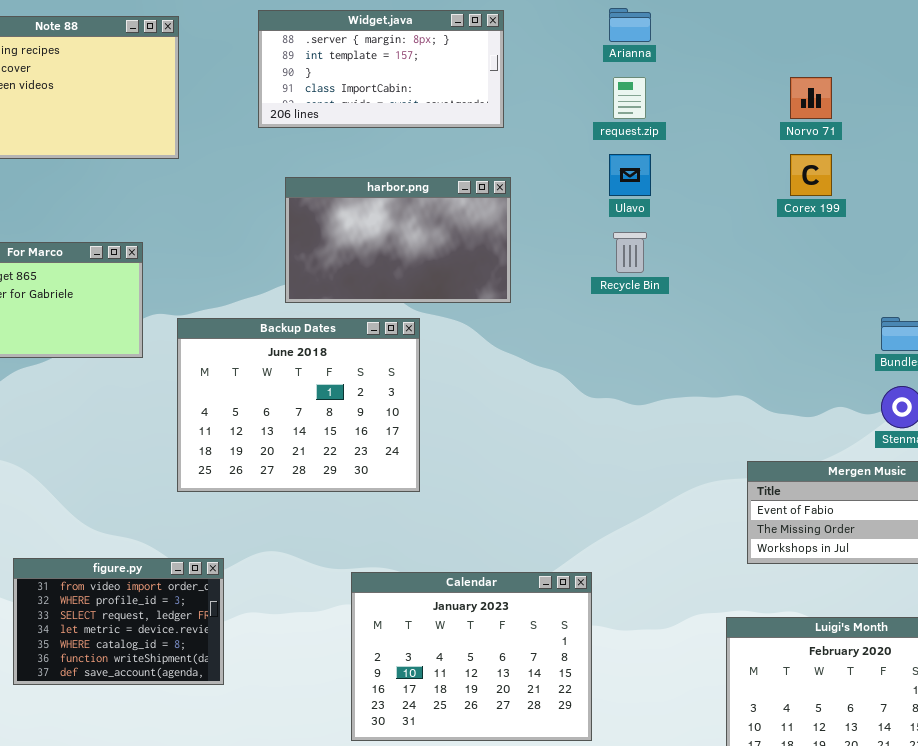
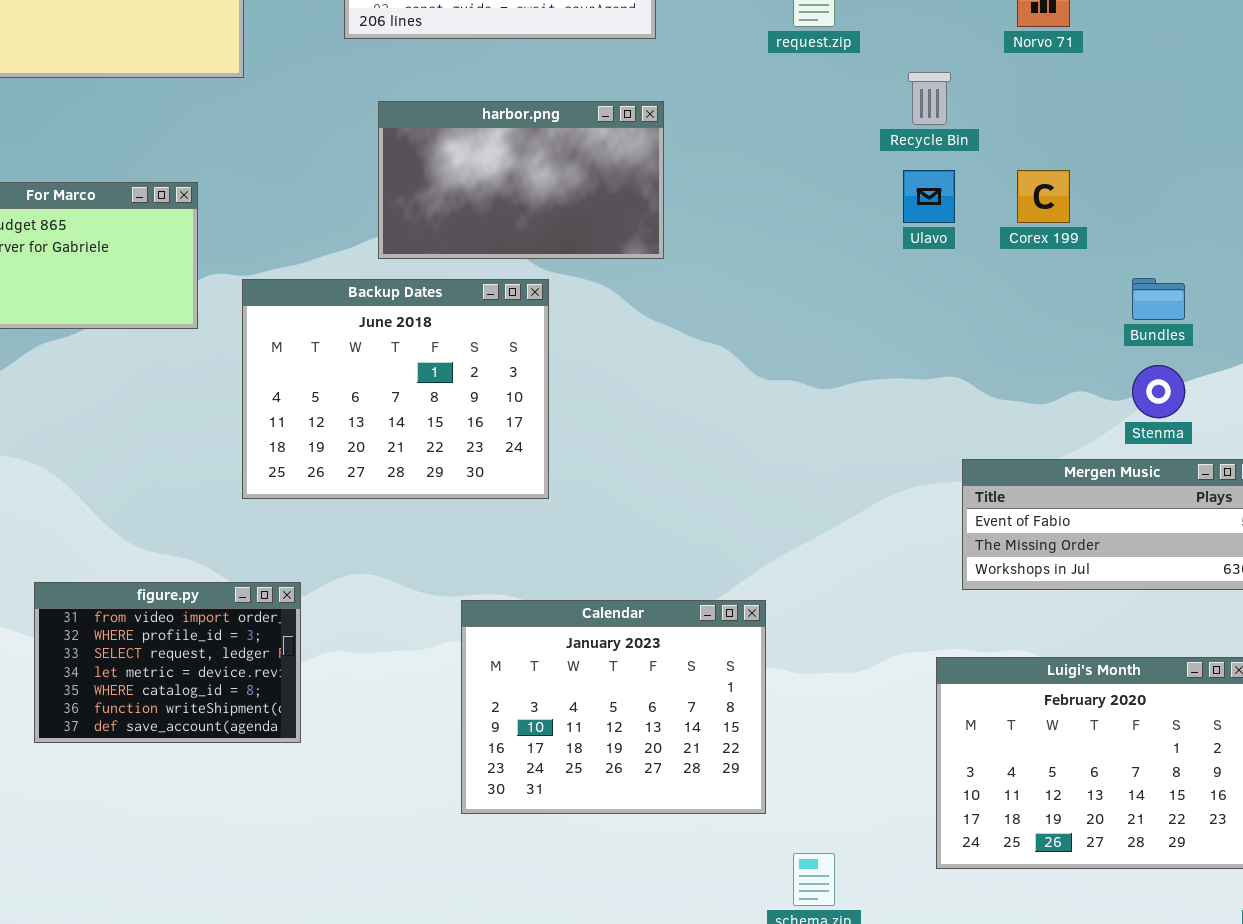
Ulavo: [609,154,651,196] -> [903,170,955,223], moved
Corex 199: [790,154,832,196] -> [1017,170,1070,223], moved
Recycle Bin: [613,232,647,273] -> [908,72,951,125], moved

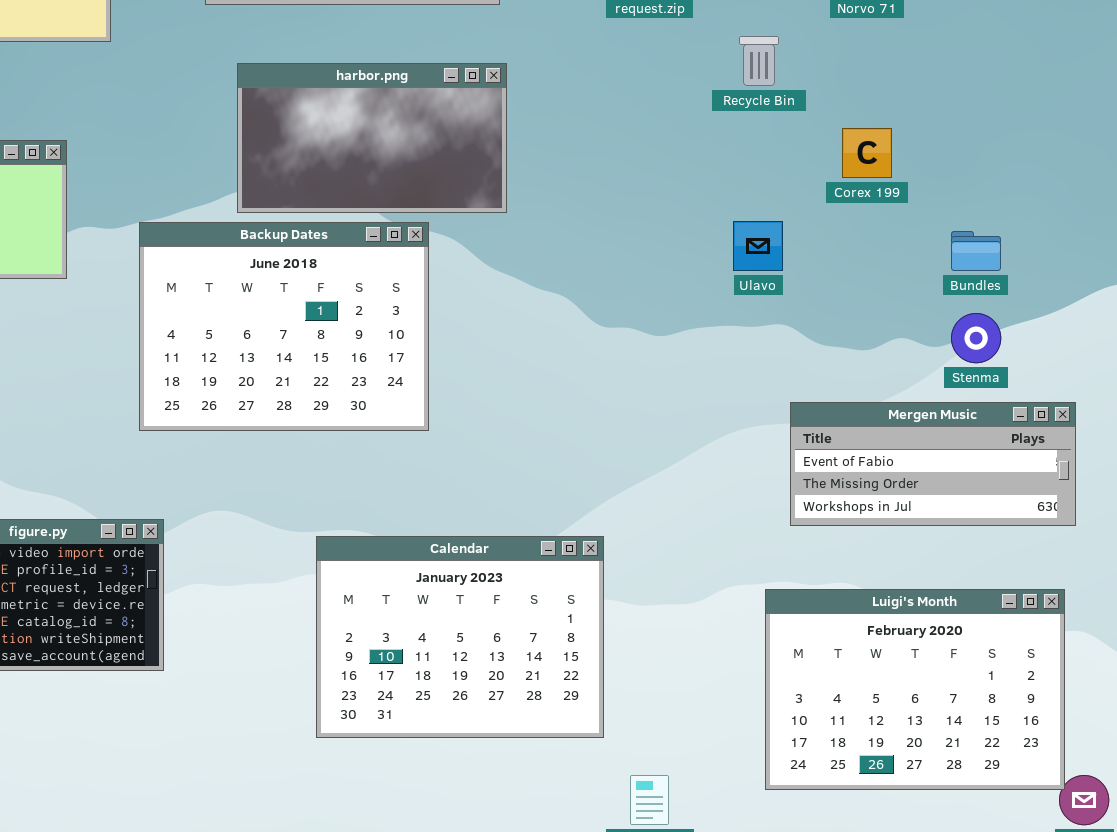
Ulavo: [903,170,955,223] -> [733,221,783,271], moved
Backup Dates: [242,279,549,499] -> [139,222,429,431], moved

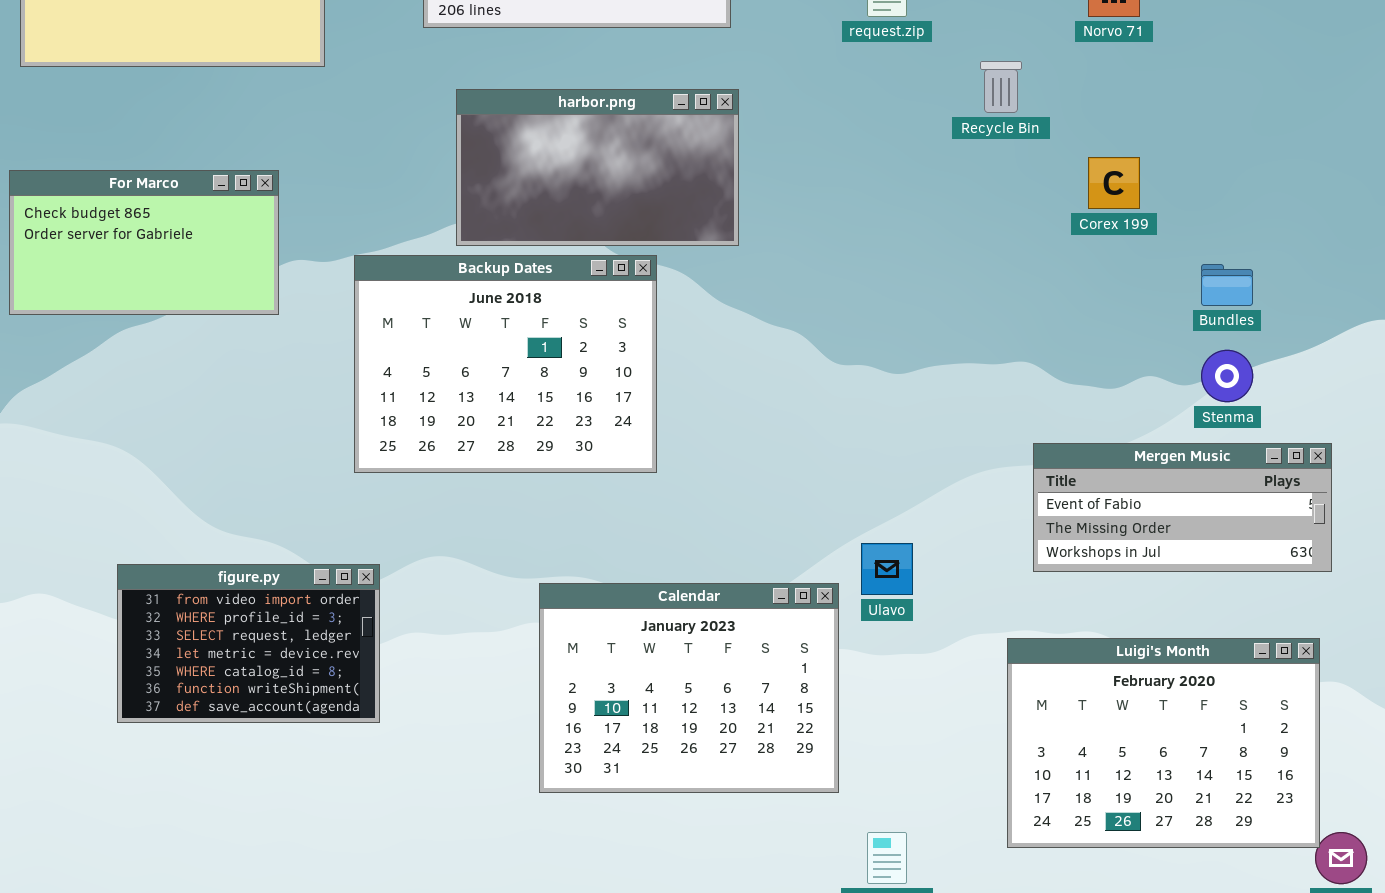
Ulavo: [733,221,783,271] -> [861,543,913,595], moved

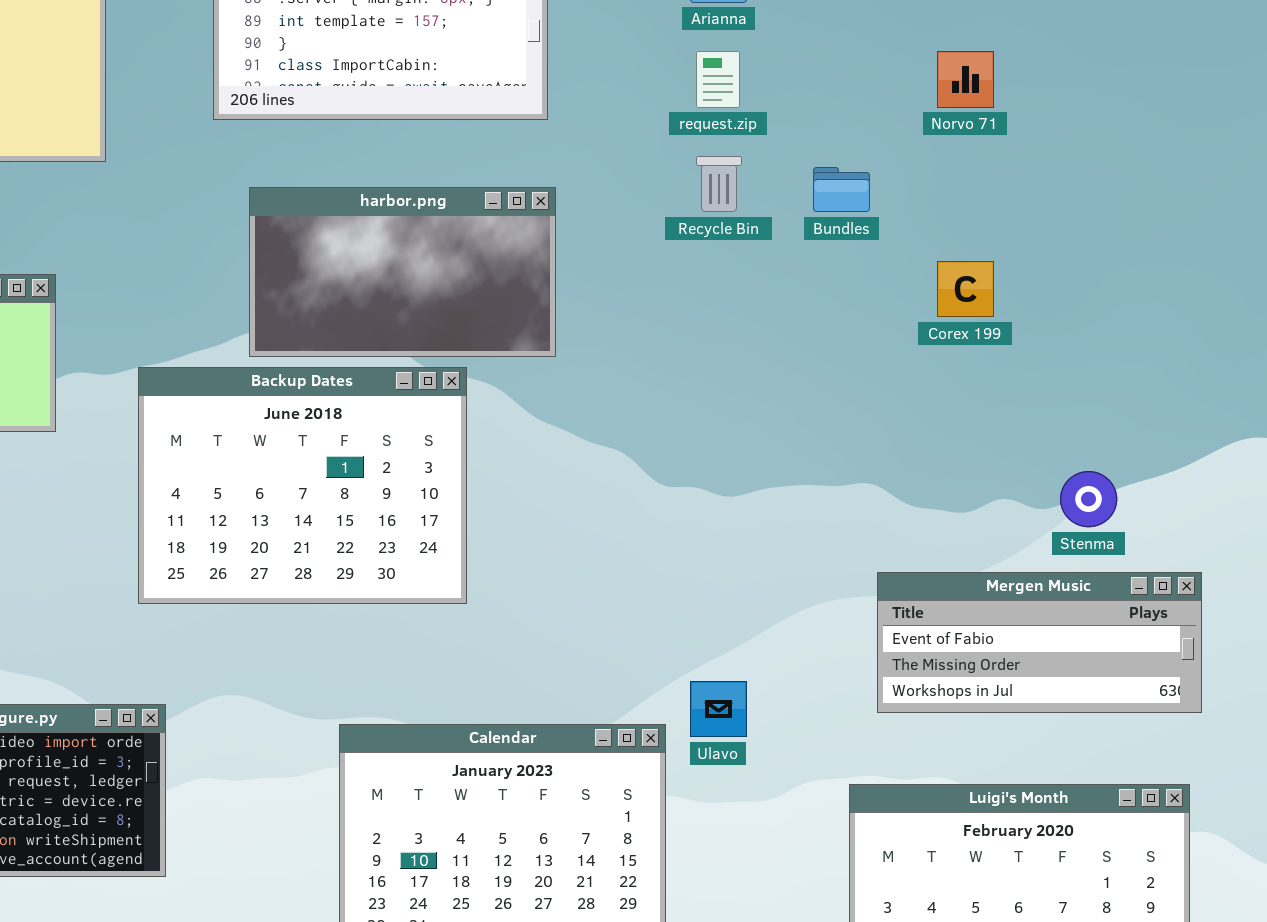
Recycle Bin: [980,61,1022,113] -> [696,156,742,212], moved
Bundles: [1201,264,1253,306] -> [813,167,870,212], moved

